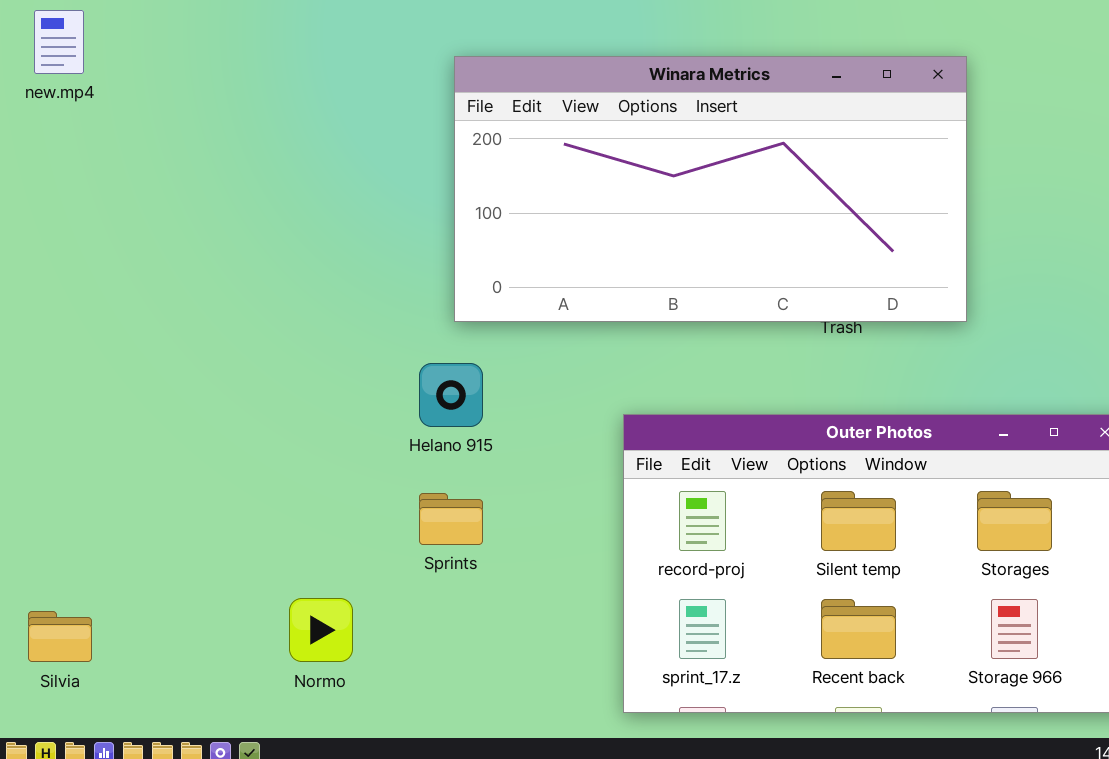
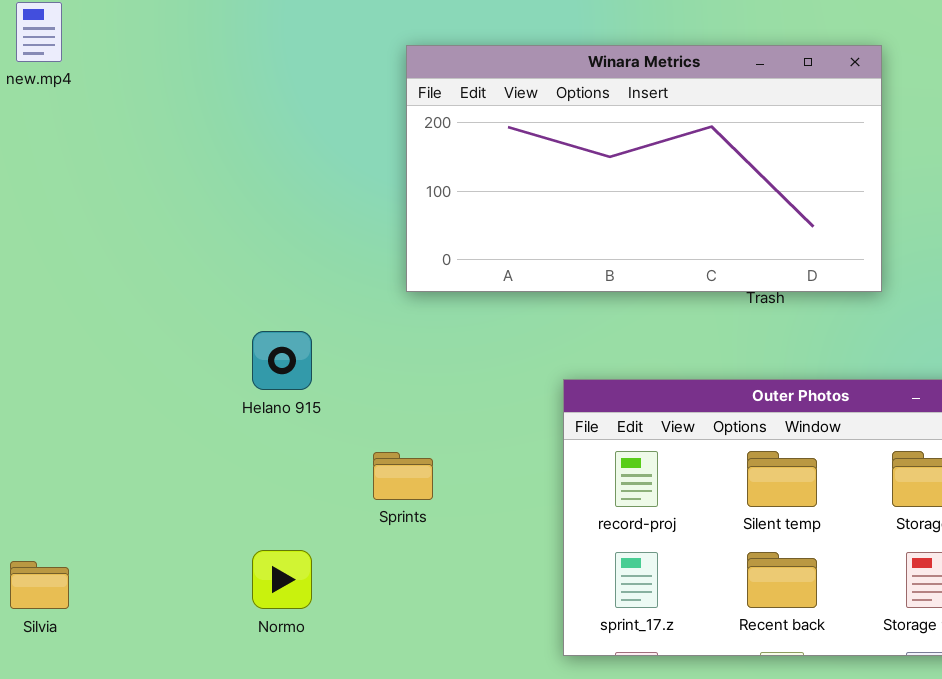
Helano 915: [419,363,483,427] -> [252,331,312,390], moved

